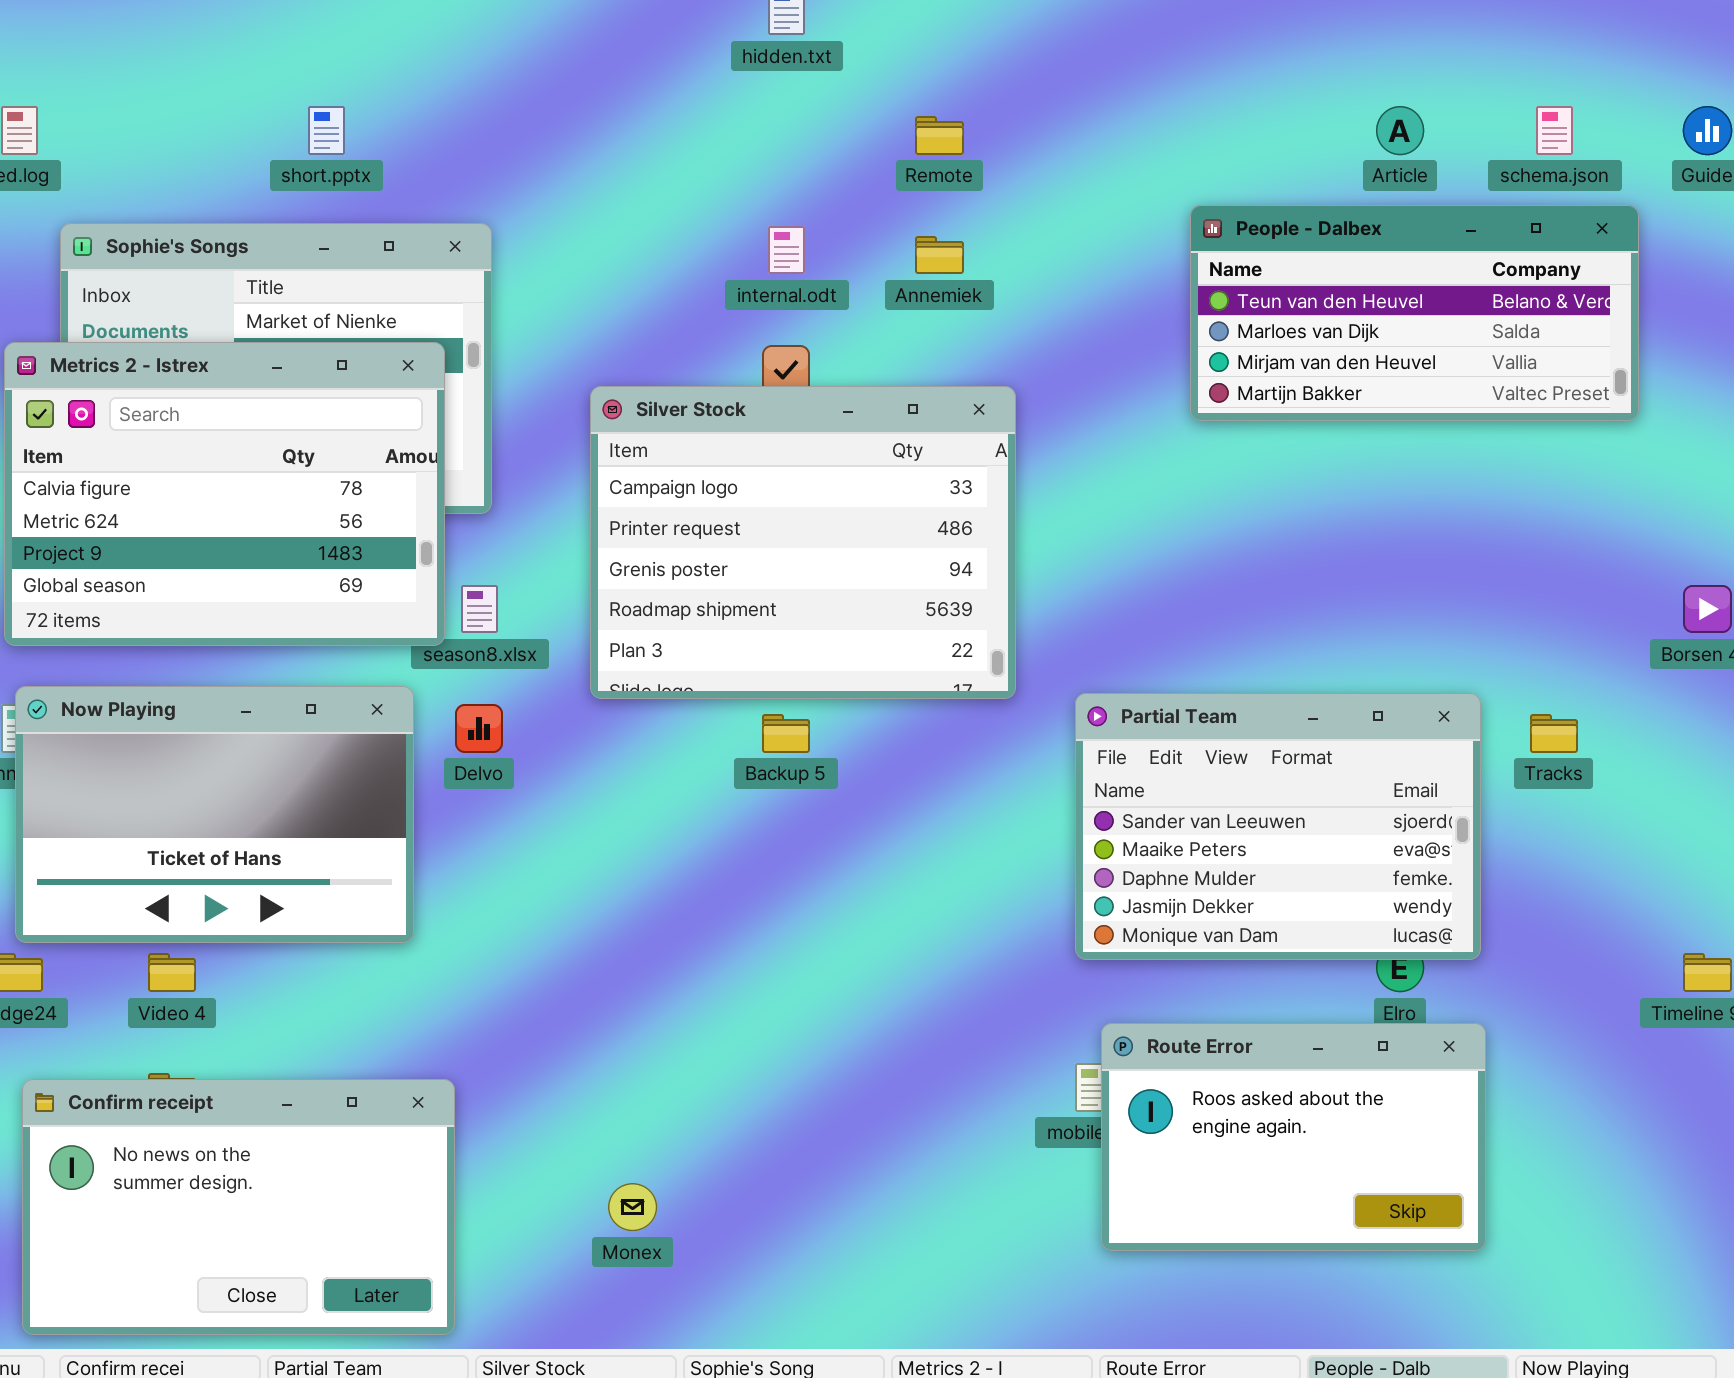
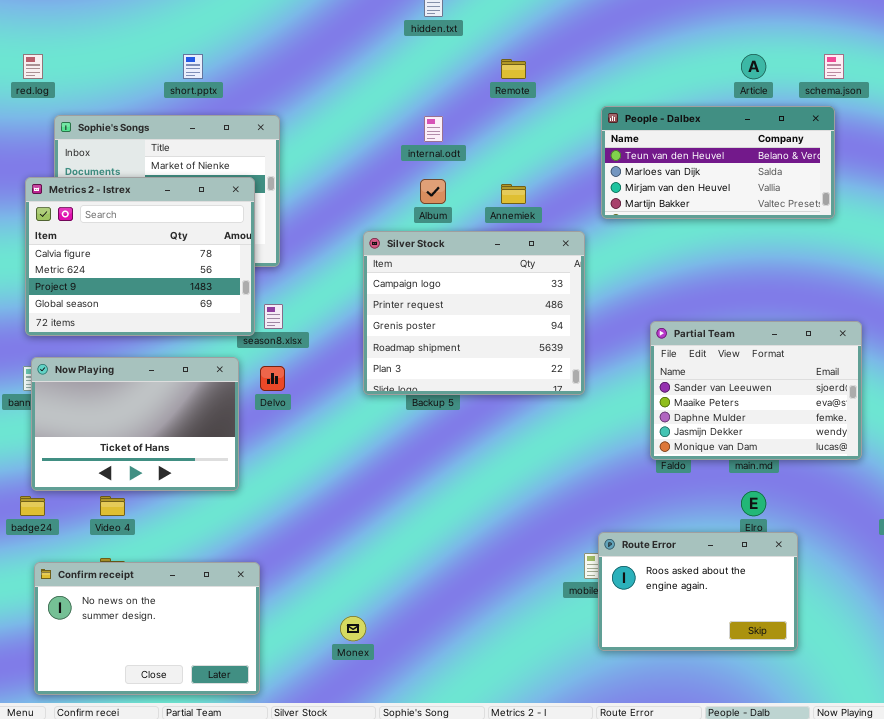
People - Dalbex: [1190,205,1639,421] -> [601,106,835,219], moved
Annemiek: [915,236,964,274] -> [501,184,526,204], moved
Silver Stock: [590,386,1016,699] -> [363,231,585,395], moved
Partial Team: [1075,693,1481,960] -> [650,321,862,460], moved

